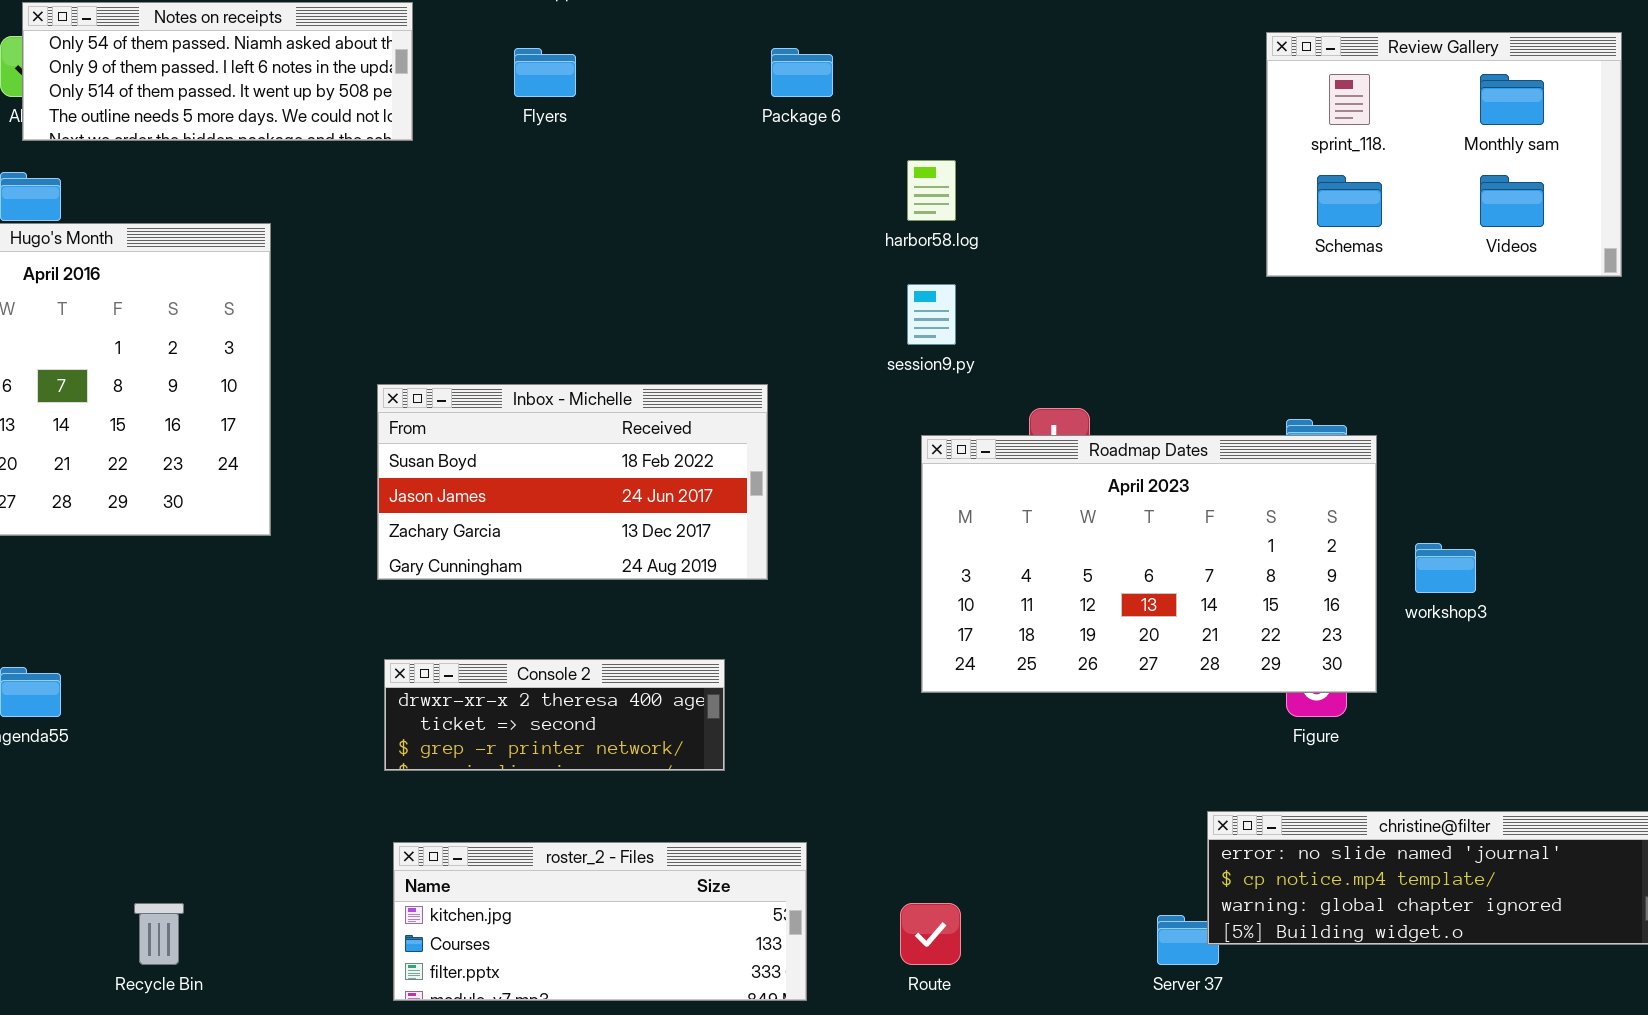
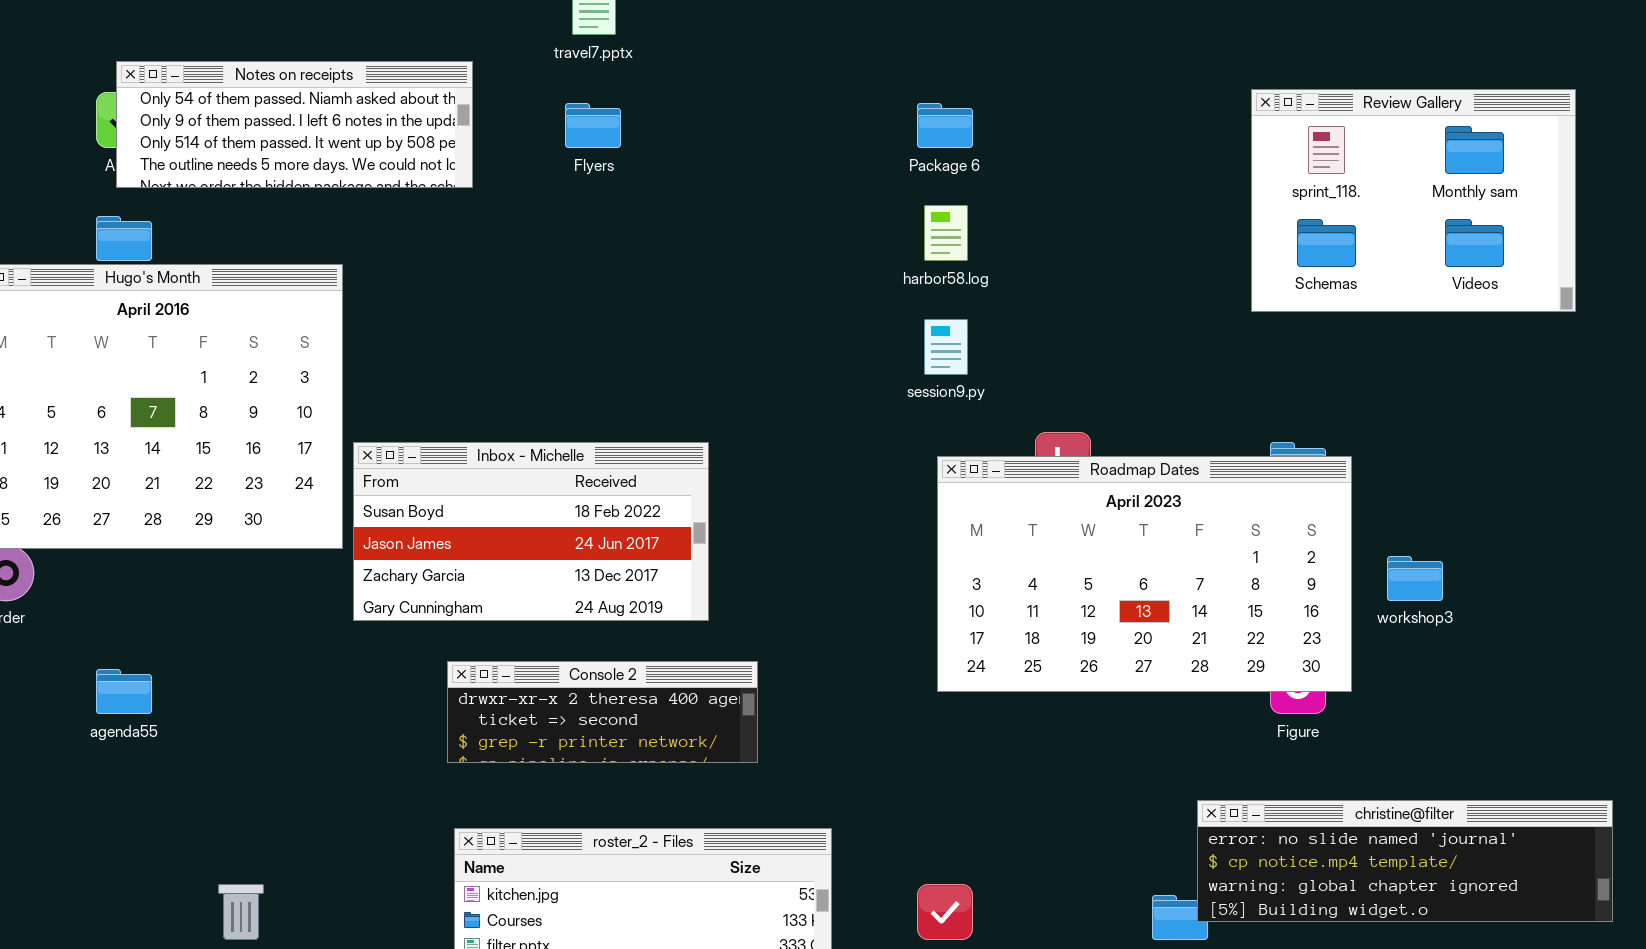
Package 6: [771,48,833,97] -> [917,103,973,148], moved
Inbox - Michelle: [377,384,768,580] -> [353,442,709,621], moved

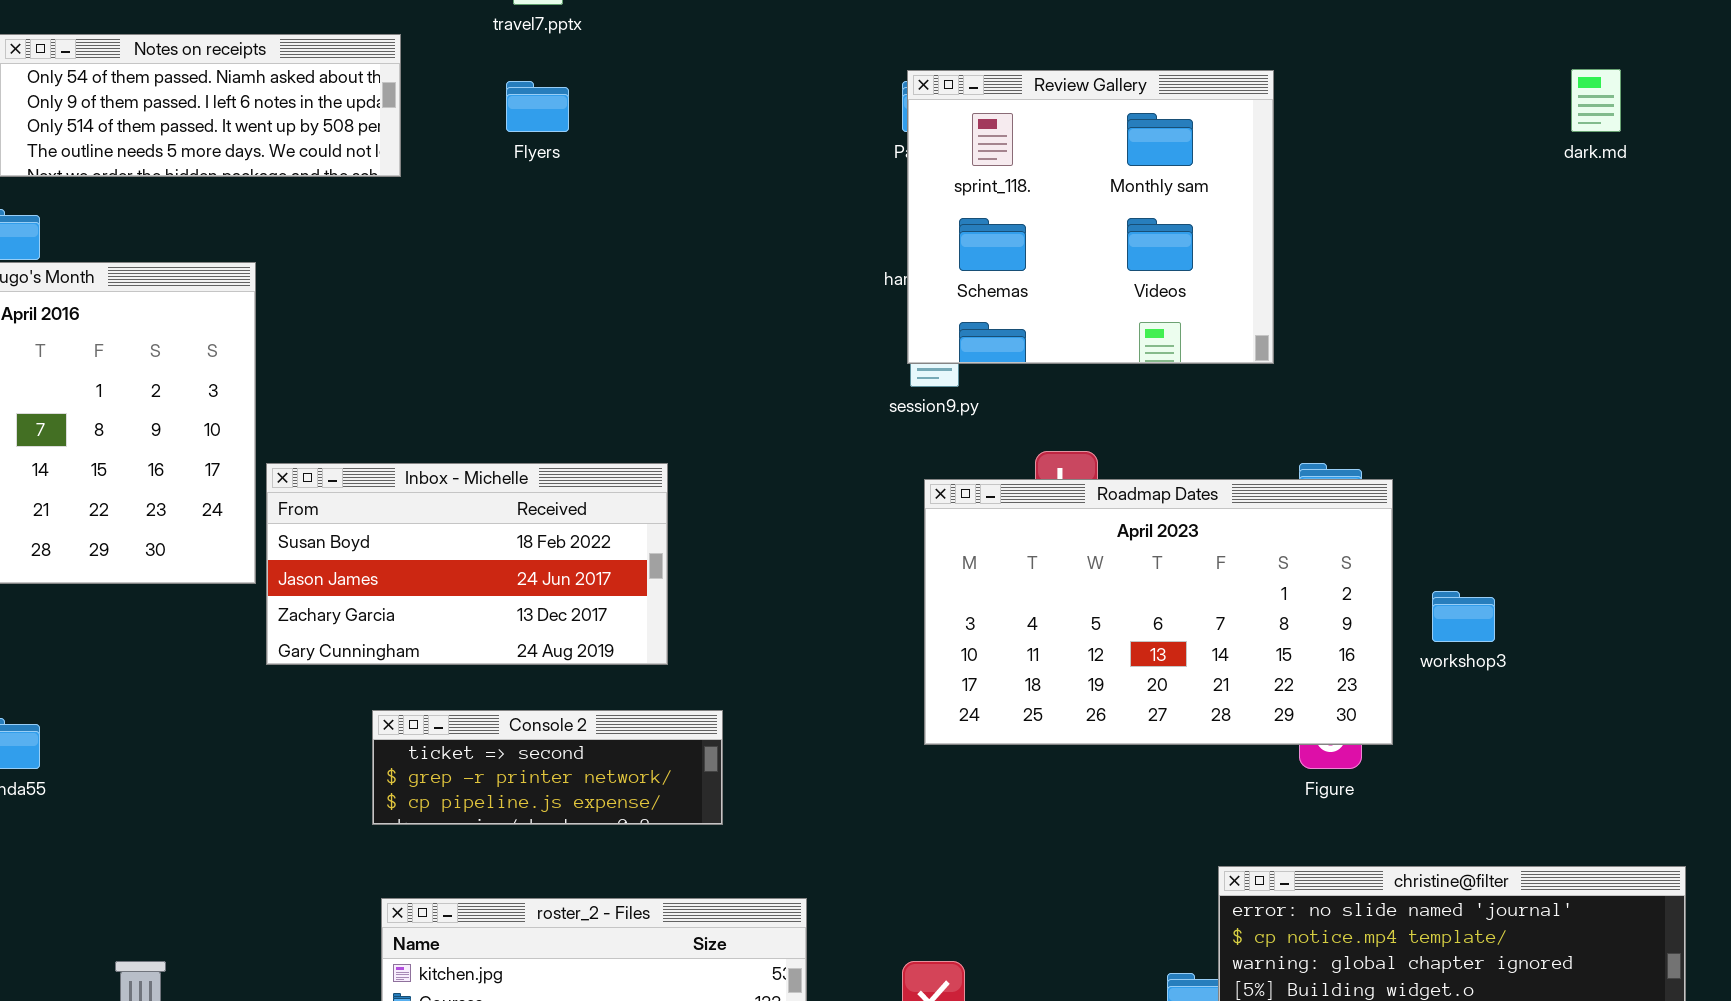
Review Gallery: [1251,89,1576,312] -> [907,70,1274,364], moved, resized
Console 2: [447,661,758,763] -> [372,710,723,825], scrolled down 1 row

